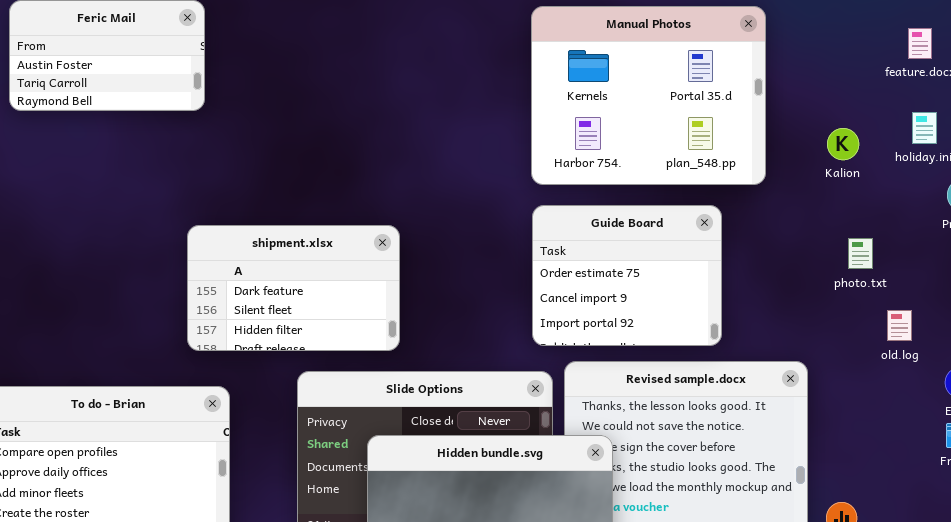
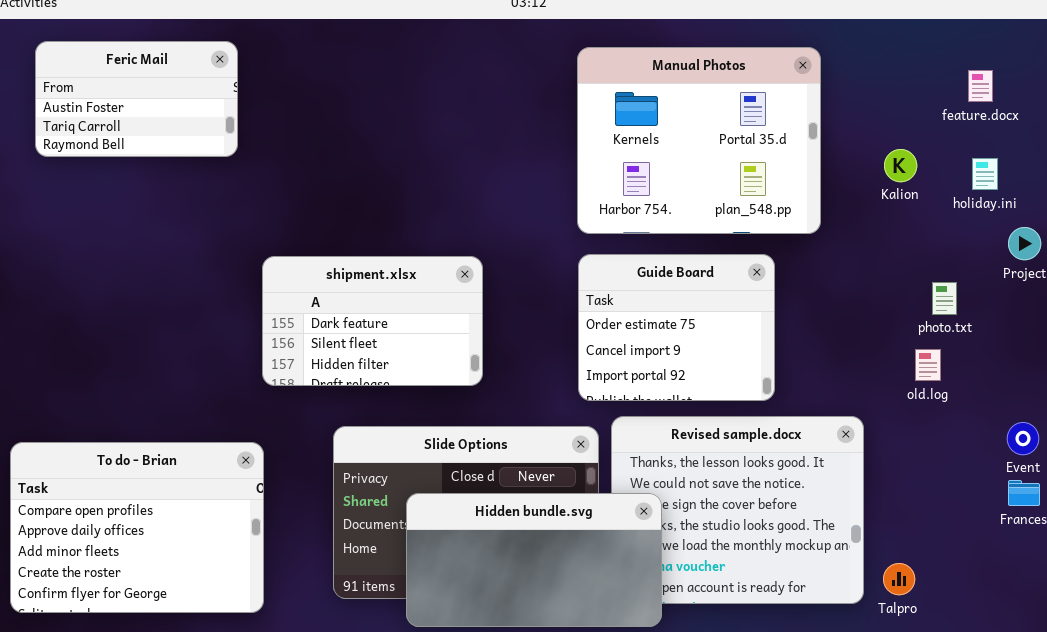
Kalion: [827,128,859,160] -> [884,149,917,182], moved
shipment.xlsx: [187,225,400,351] -> [262,256,483,386], moved
photo.txt: [848,238,873,269] -> [932,282,957,315], moved
old.log: [887,310,912,341] -> [915,349,941,381], moved

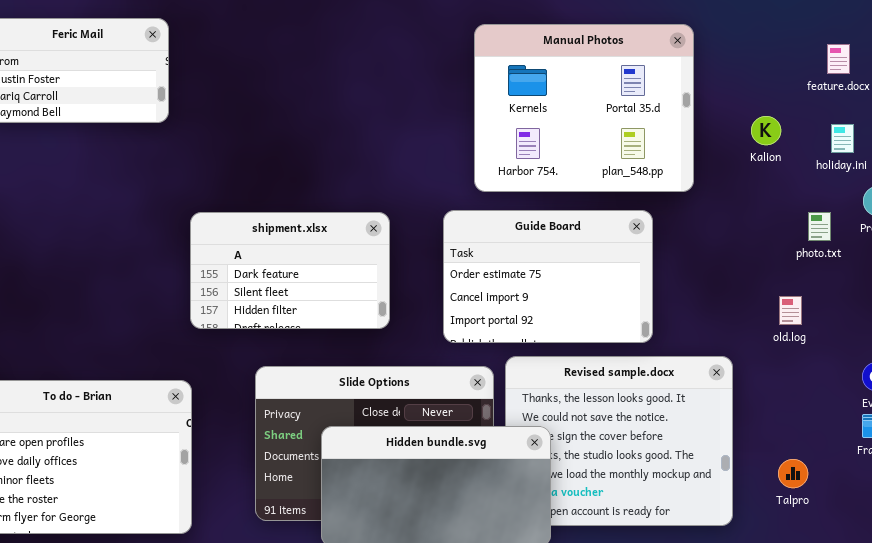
Guide Board: [578,254,775,401] -> [443,210,653,343], resized
photo.txt: [932,282,957,315] -> [808,212,831,241], moved
Talpro: [883,563,915,595] -> [778,459,808,488], moved

